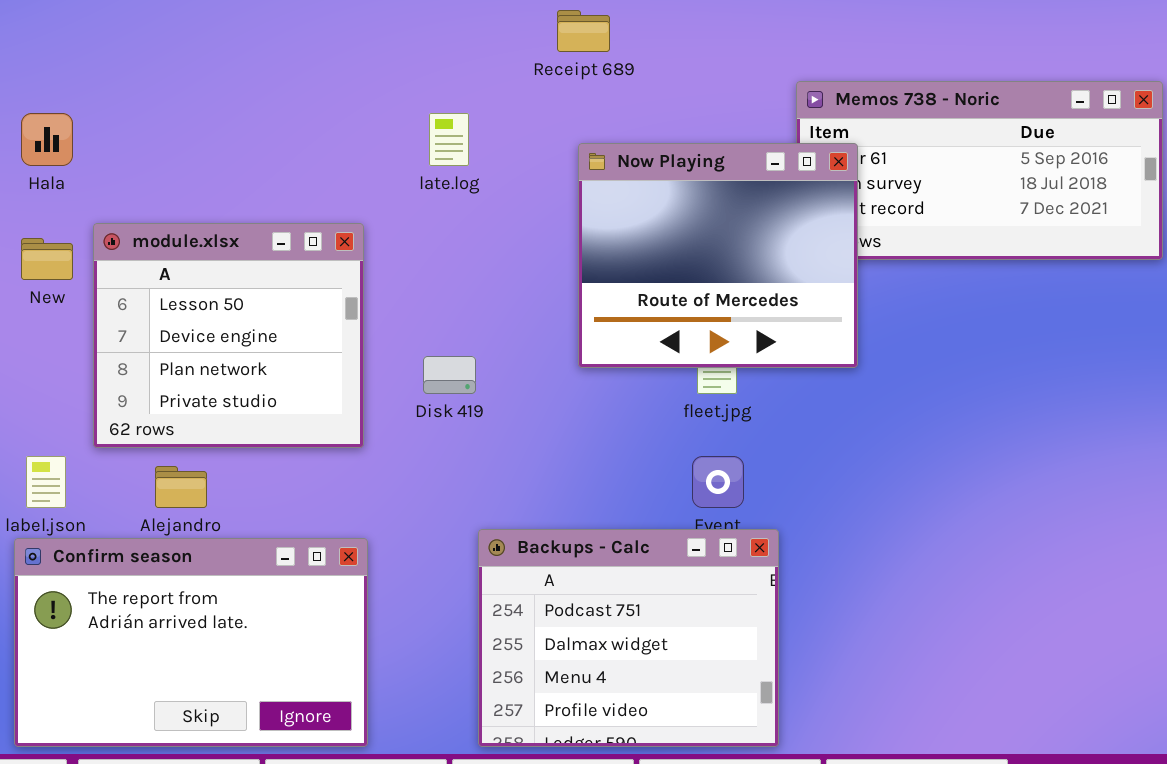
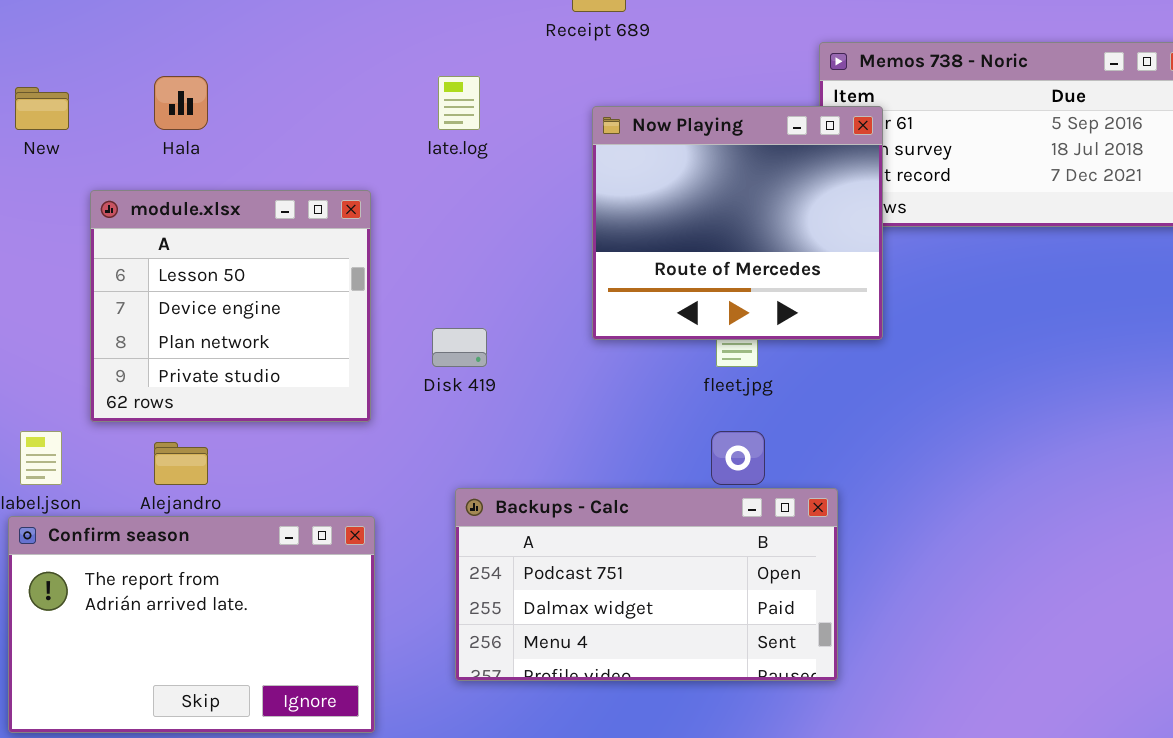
Hala: [21,113,73,166] -> [154,76,208,130], moved
New: [21,238,73,280] -> [15,87,69,130], moved
Backups - Calc: [478,529,779,747] -> [455,488,838,681], moved, resized

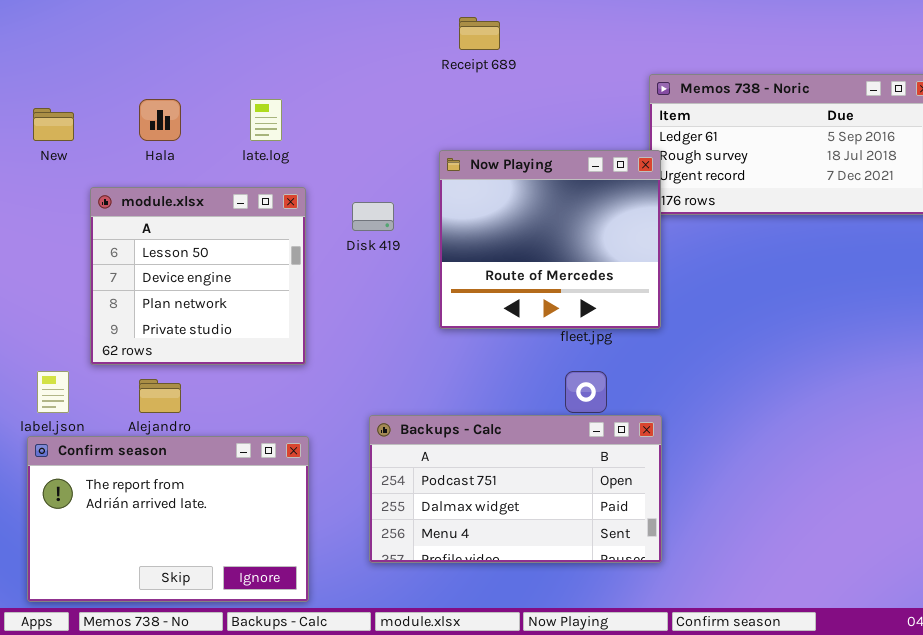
late.log: [438,76,480,130] -> [250,99,282,141], moved
Now Playing: [592,106,883,340] -> [439,150,661,329], moved
Disk 419: [432,328,487,367] -> [352,202,394,231], moved

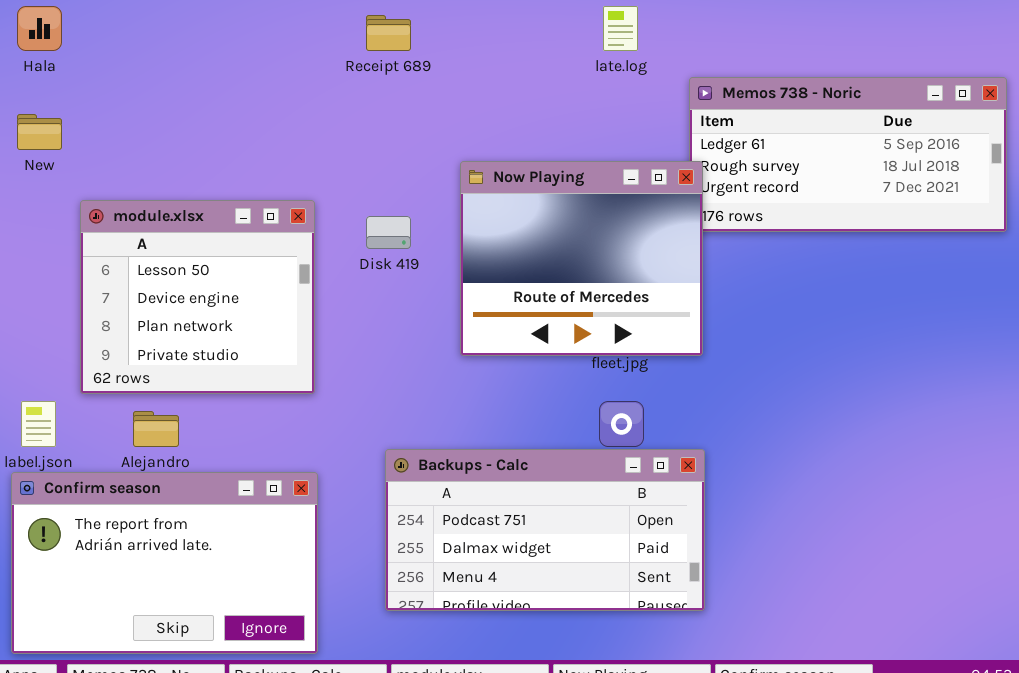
Receipt 689: [459,17,500,50] -> [366,15,411,51], moved
Hala: [139,99,181,141] -> [17,6,62,51], moved
late.log: [250,99,282,141] -> [603,6,638,51], moved

